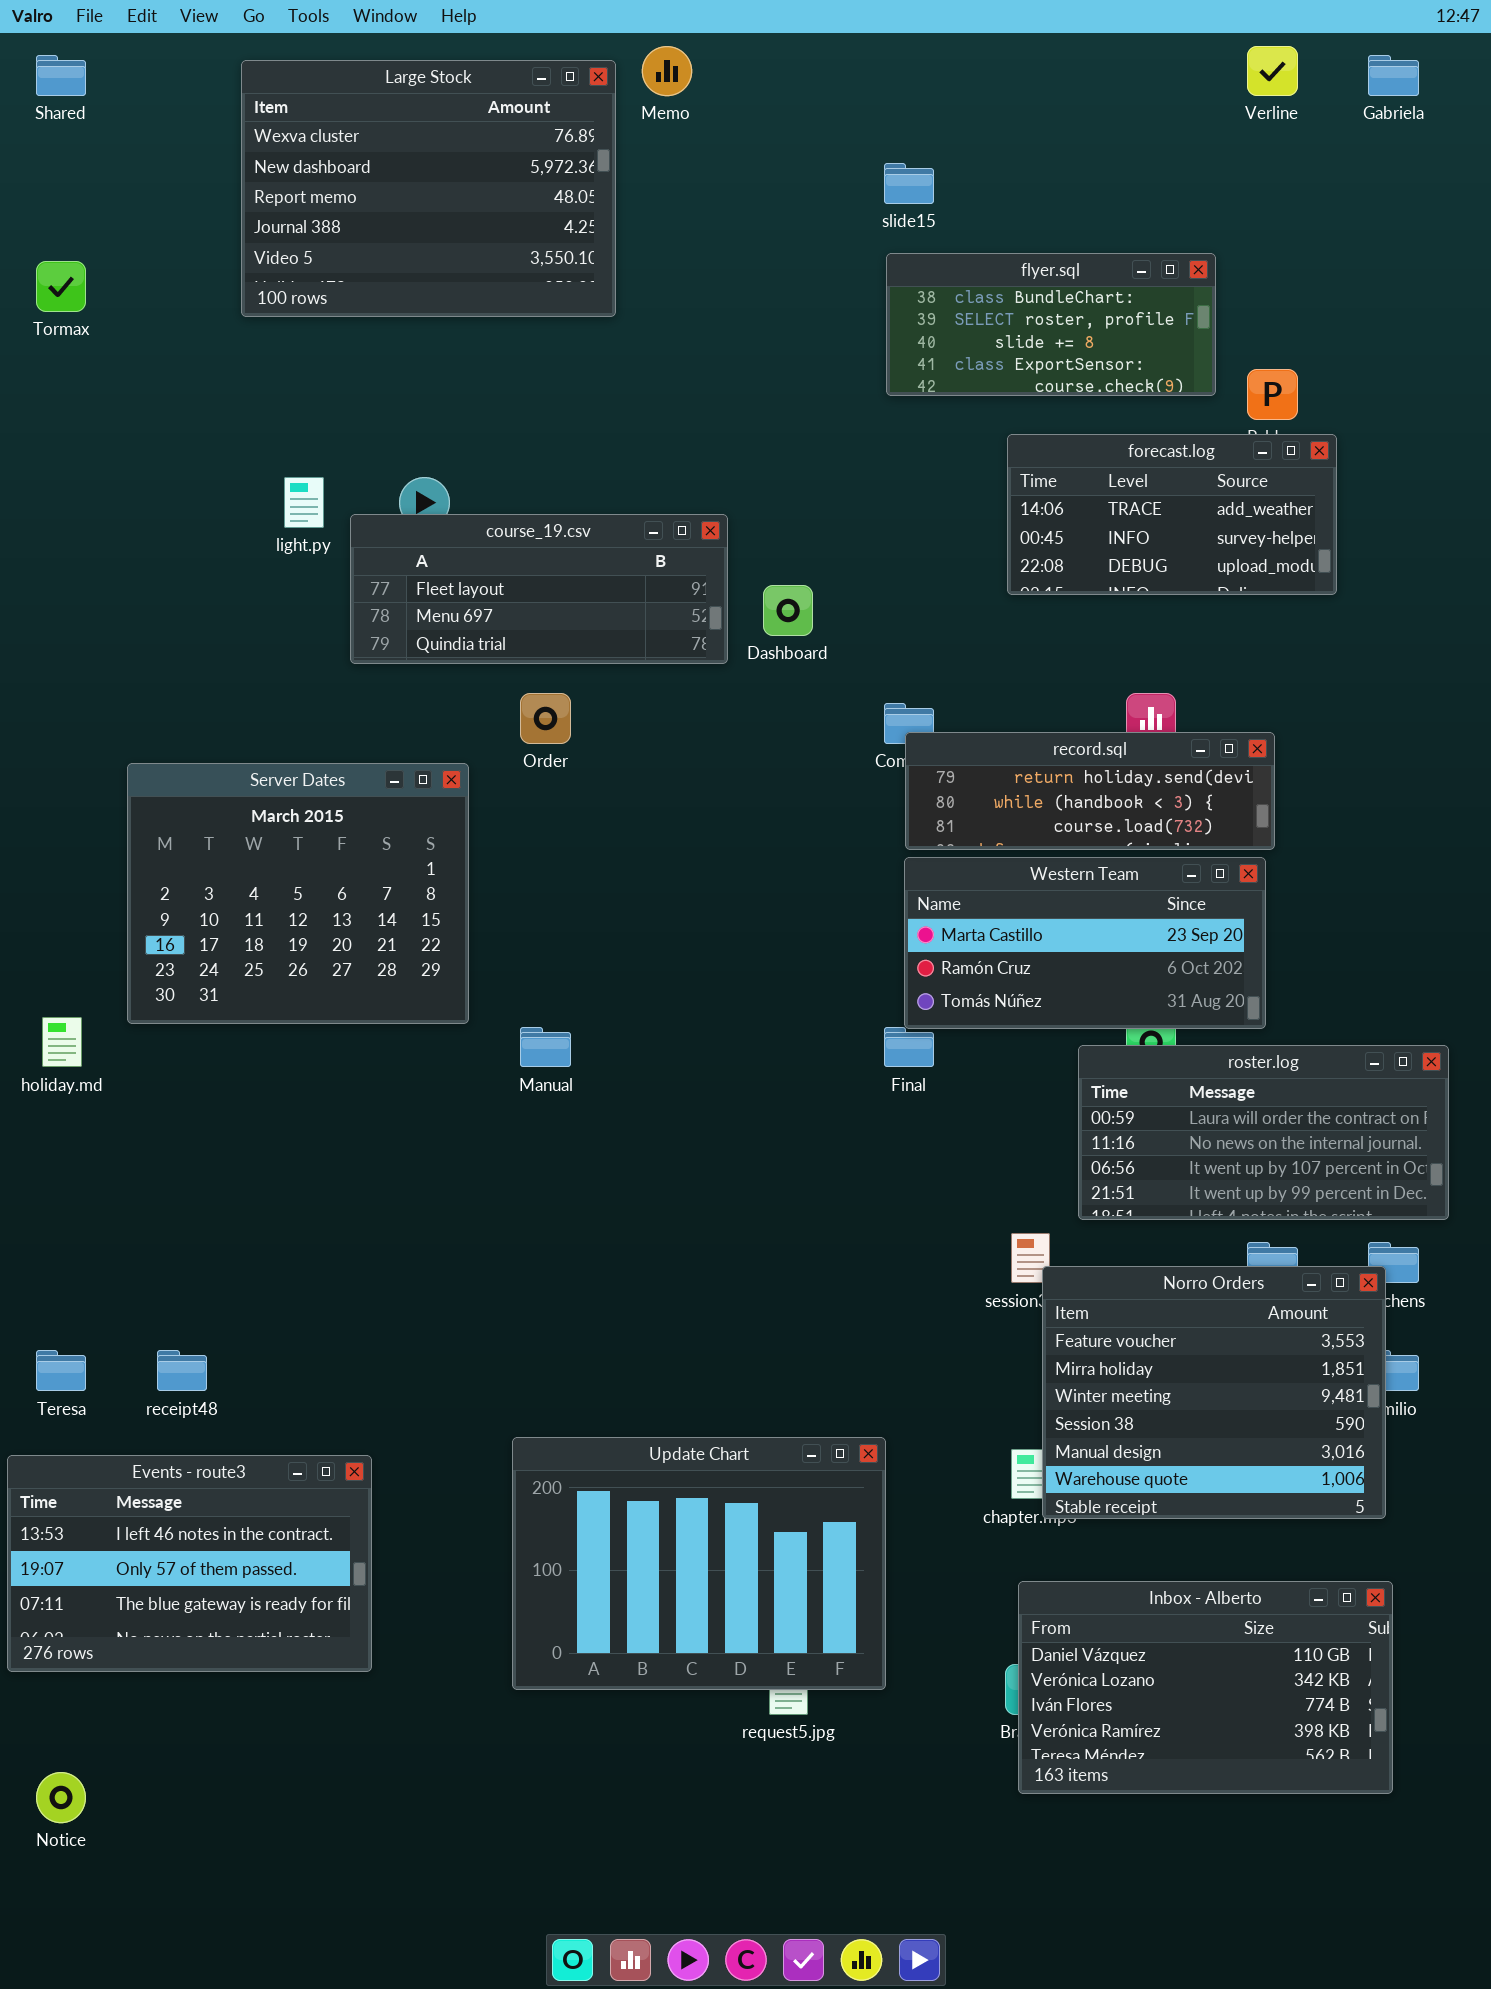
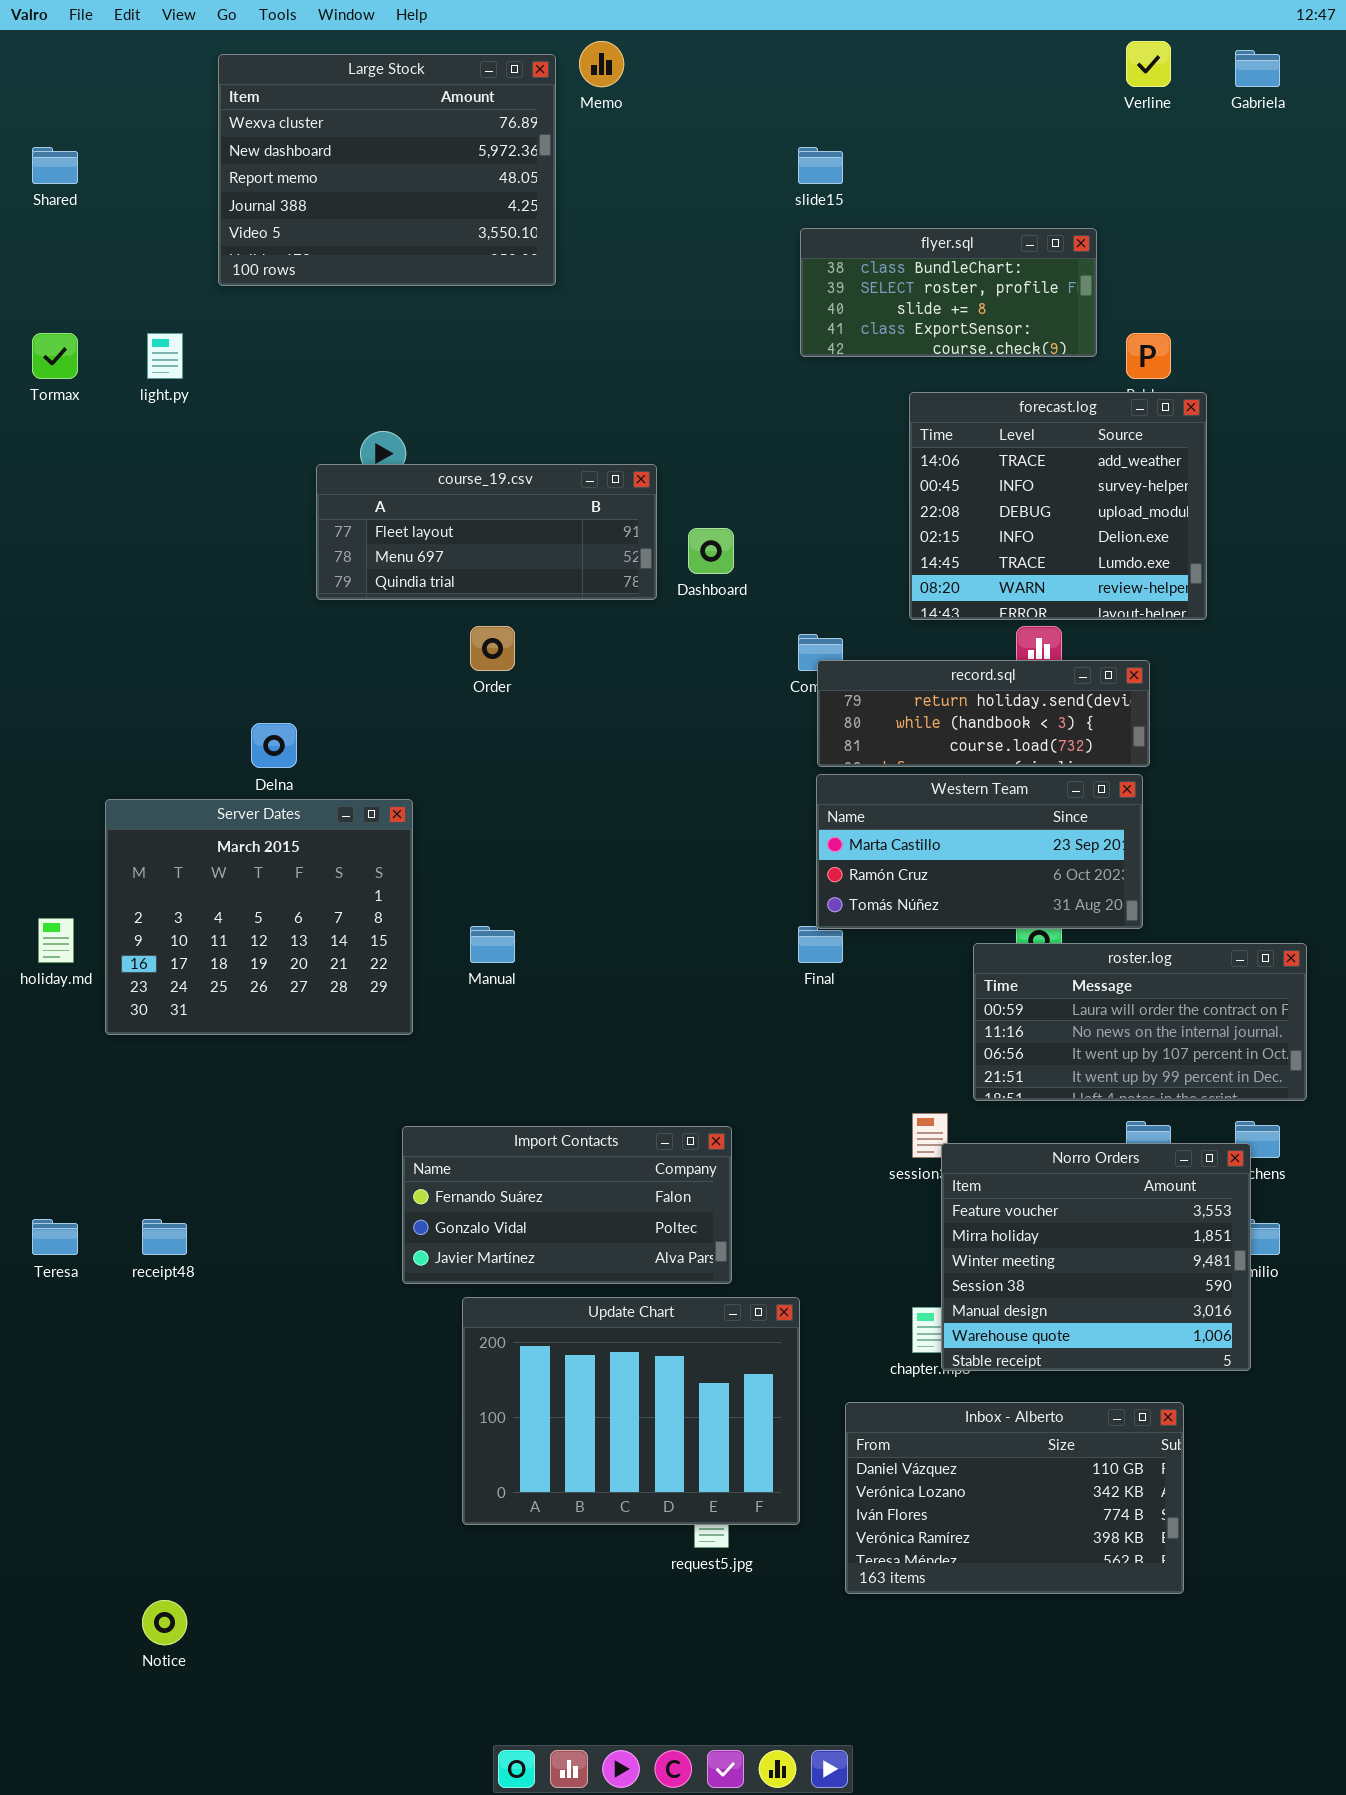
Shared: [36,55,86,96] -> [32,147,78,184], moved
Tormax: [36,261,86,312] -> [32,333,78,379], moved
forecast.log: [1007,434,1337,595] -> [909,392,1207,620], resized
light.py: [284,477,324,528] -> [147,333,183,379], moved
Server Dates: [127,763,469,1024] -> [105,799,413,1035], moved
Import Contacts: none -> [402,1126,732,1284], opened
Events - route3: [7,1455,372,1672] -> none, closed
Inbox - Alberto: [1018,1581,1393,1794] -> [845,1402,1184,1594], moved
Notice: [36,1772,86,1823] -> [142,1600,187,1645], moved

